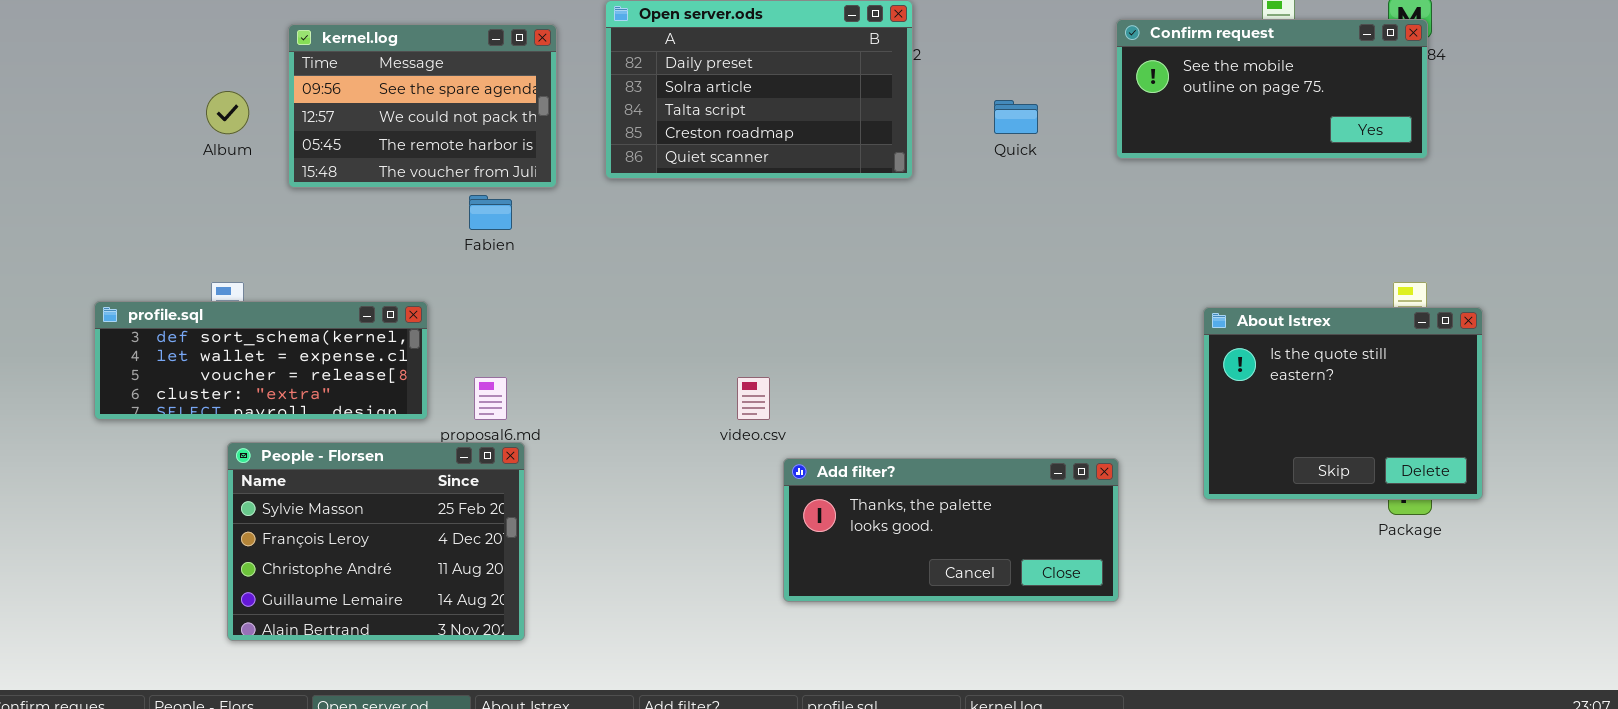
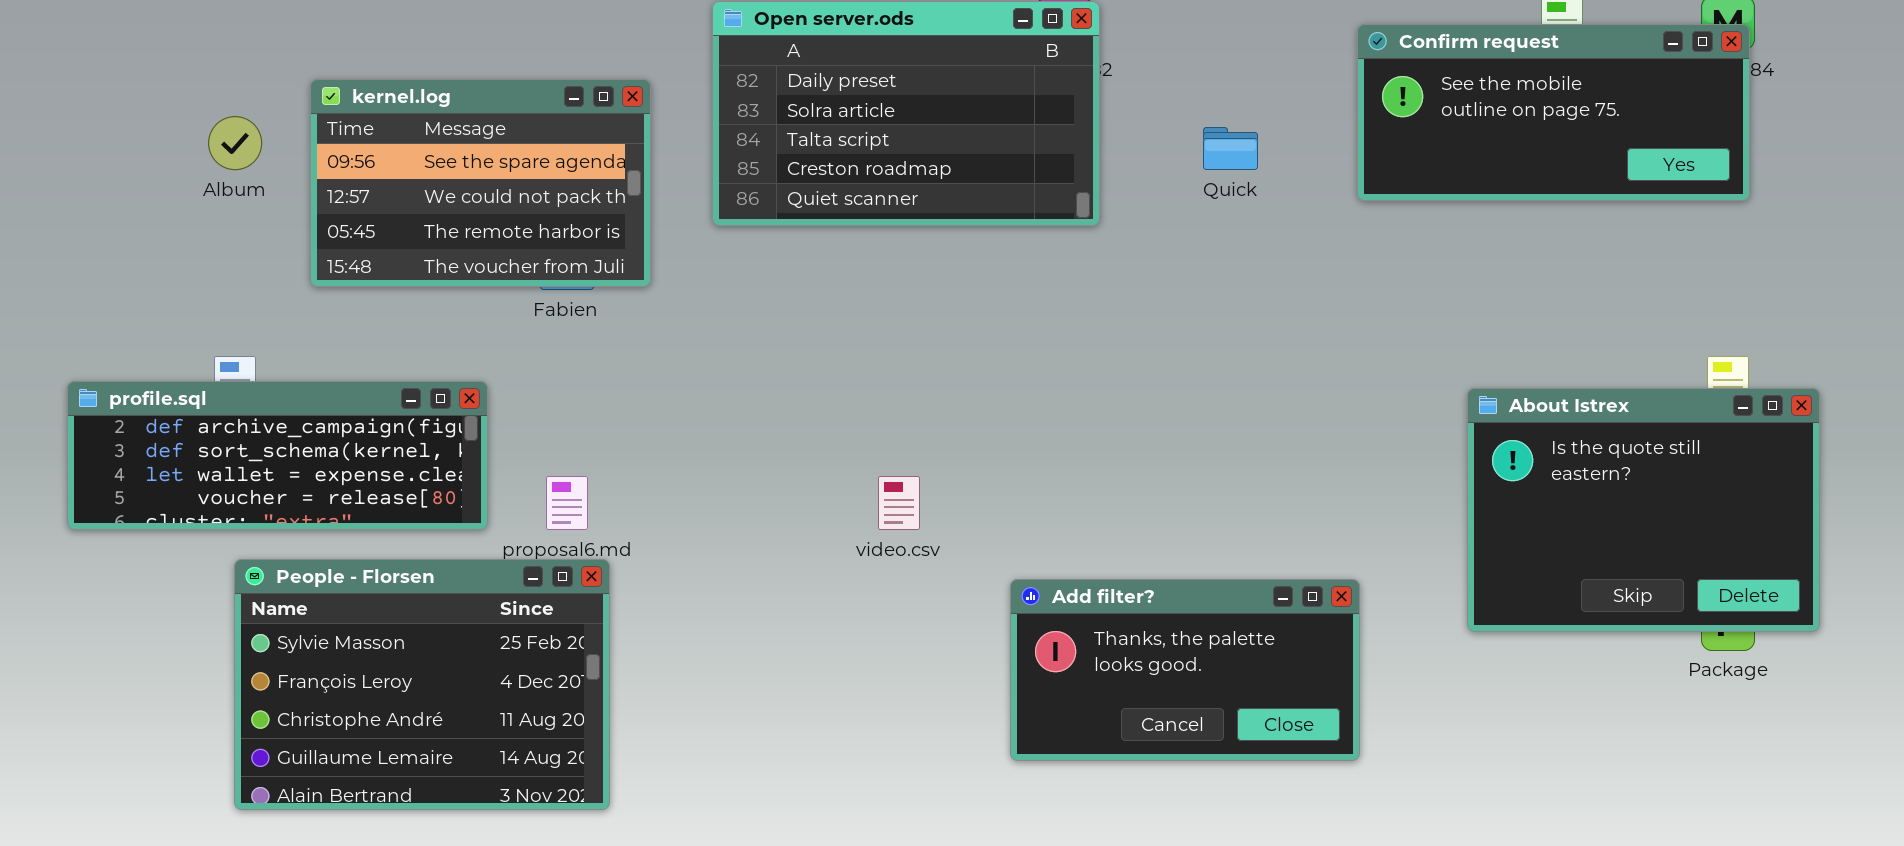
kernel.log: [288,24,557,188] -> [310,79,651,287], moved
profile.sql: [94,301,428,420] -> [67,381,488,530], scrolled up 1 row
Add filter?: [783,458,1119,602] -> [1010,579,1360,761], resized

